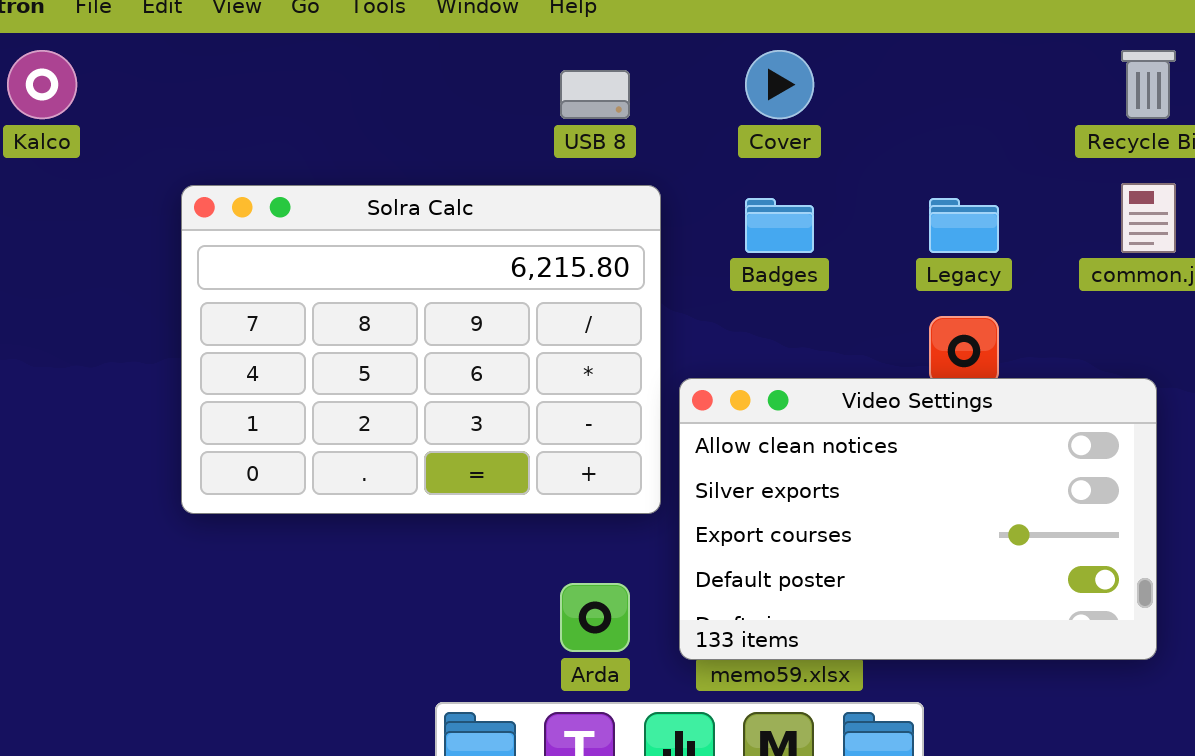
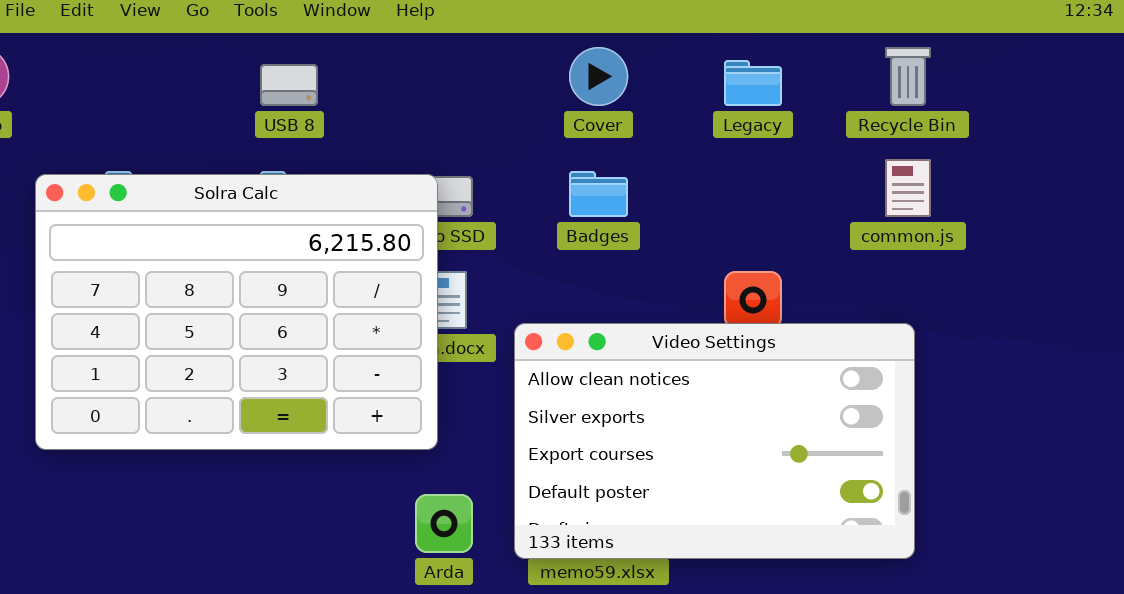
USB 8: [560,70,630,119] -> [260,64,318,106], moved
Solra Calc: [181,185,661,514] -> [35,174,438,450], moved
Legacy: [929,198,999,253] -> [724,60,782,106], moved

